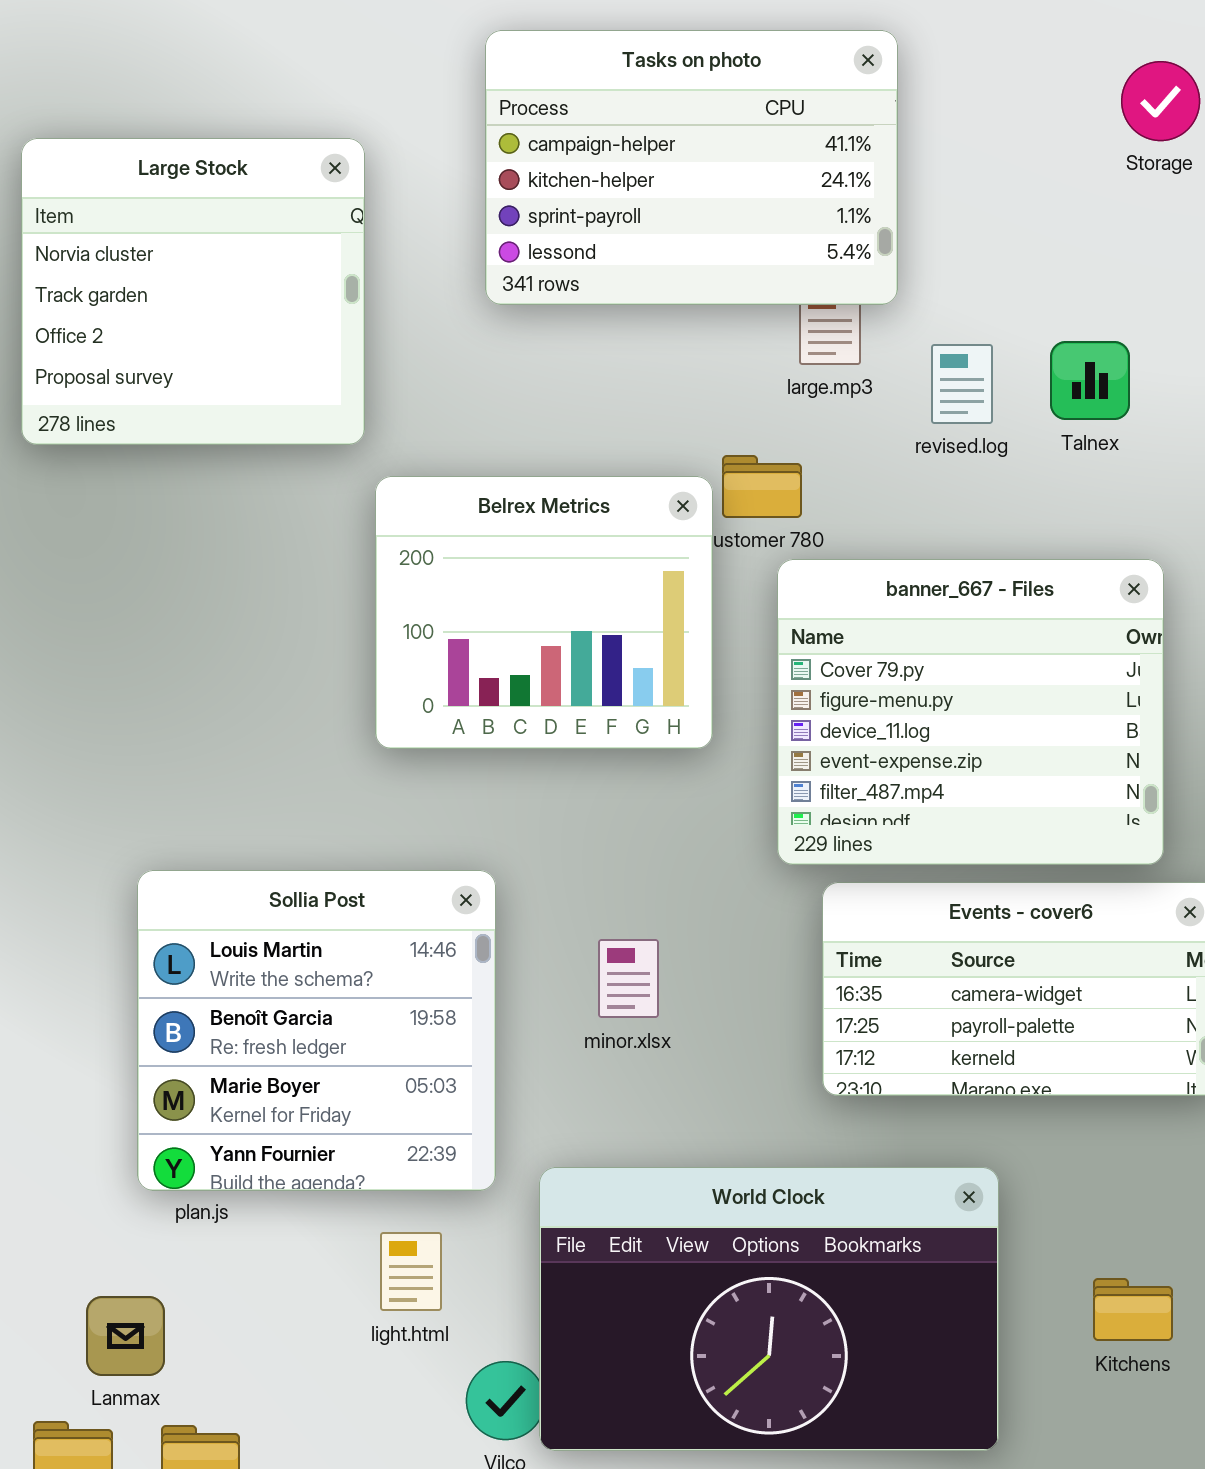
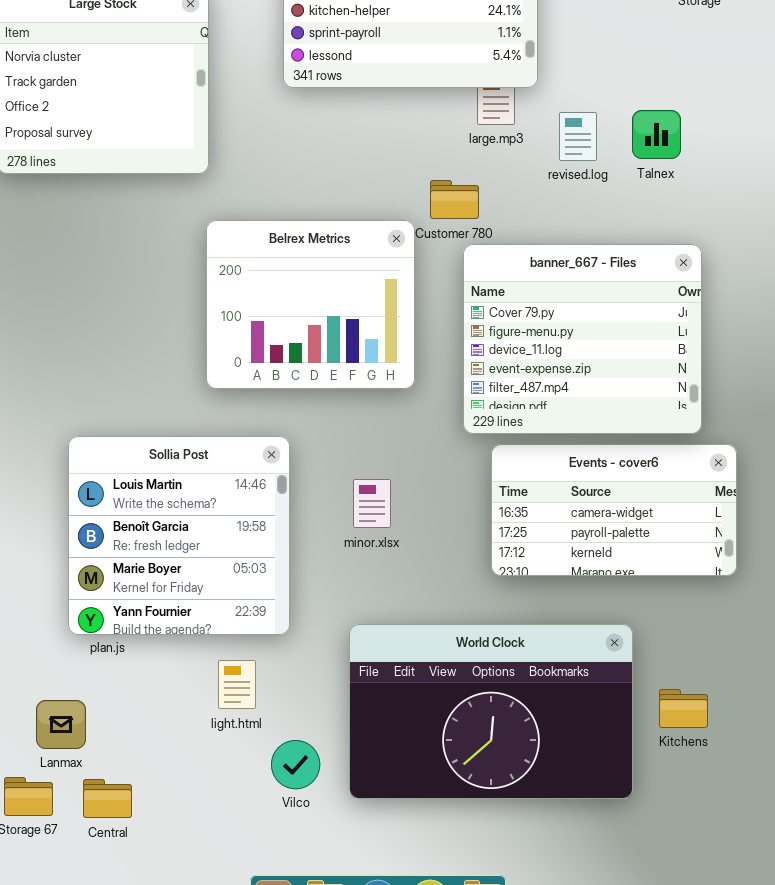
Belrex Metrics: [375,476,713,749] -> [206,220,415,389], moved
World Clock: [539,1167,999,1451] -> [349,624,633,799], moved

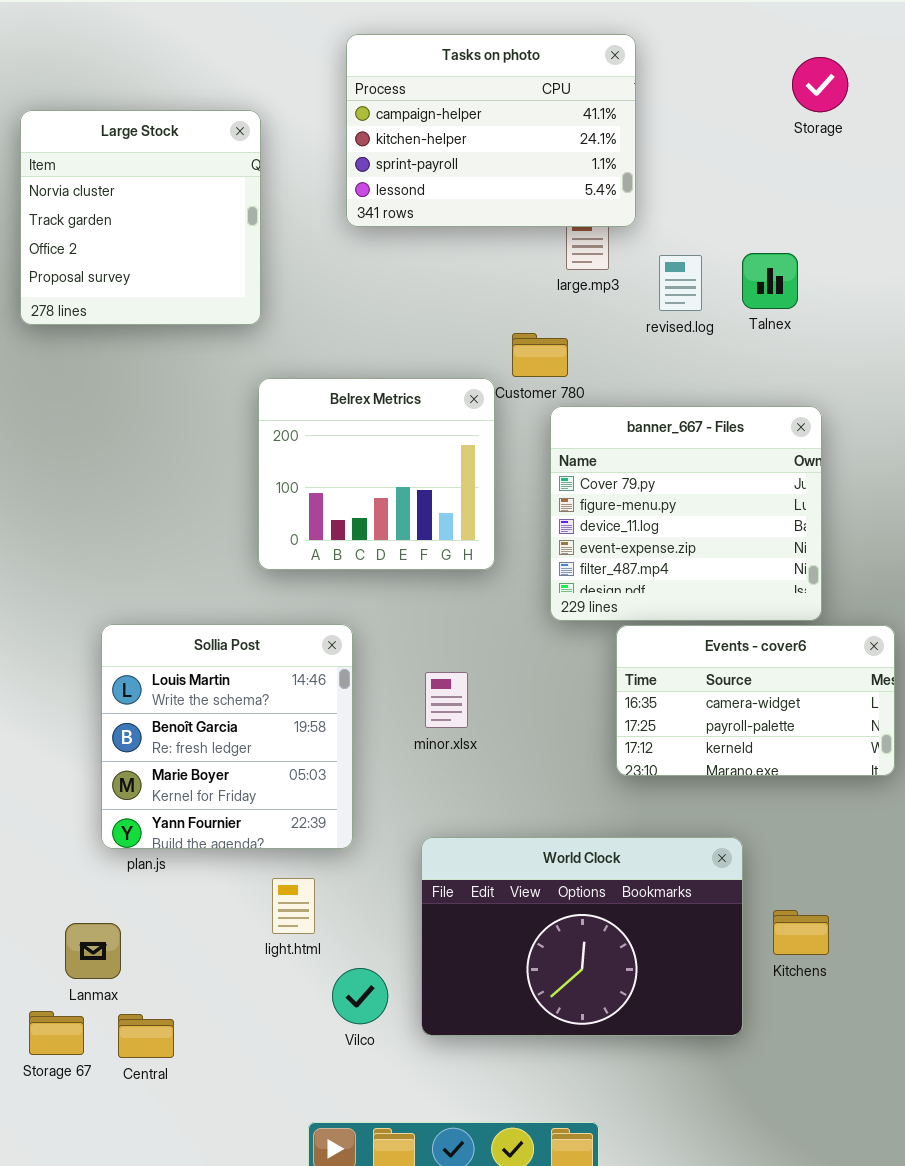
Events - cover6: [491,444,737,576] -> [616,625,895,776], moved

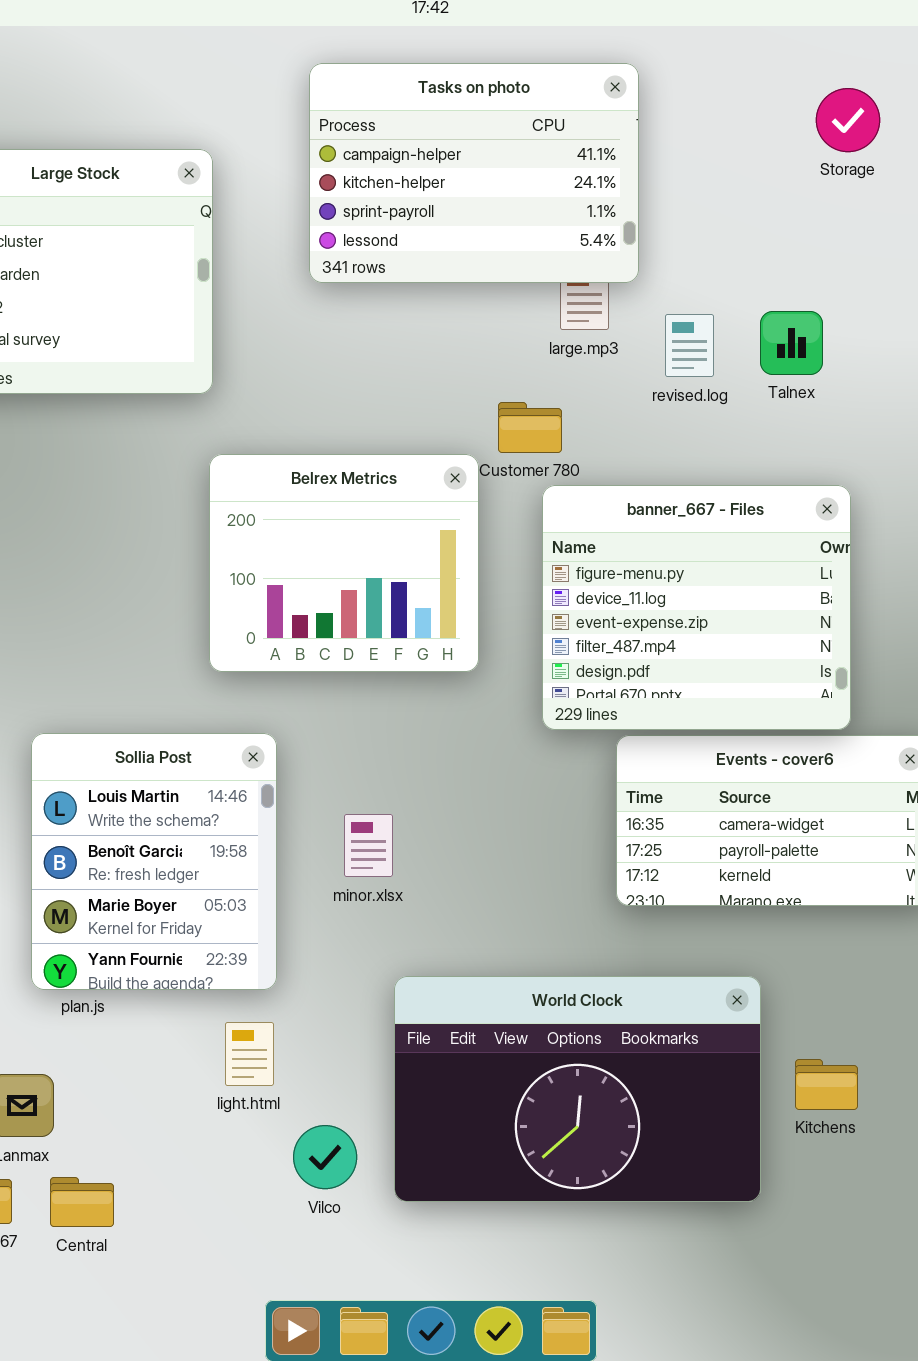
banner_667 - Files: [550,406,822,621] -> [542,485,851,730], scrolled down 1 row
Sollia Post: [101,624,353,849] -> [31,733,277,990], resized
minor.xlsx: [425,672,468,728] -> [344,814,393,877], moved

